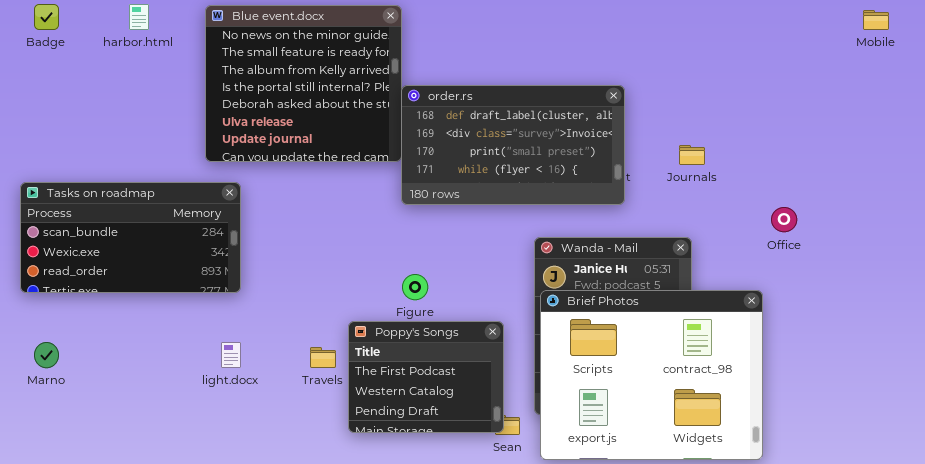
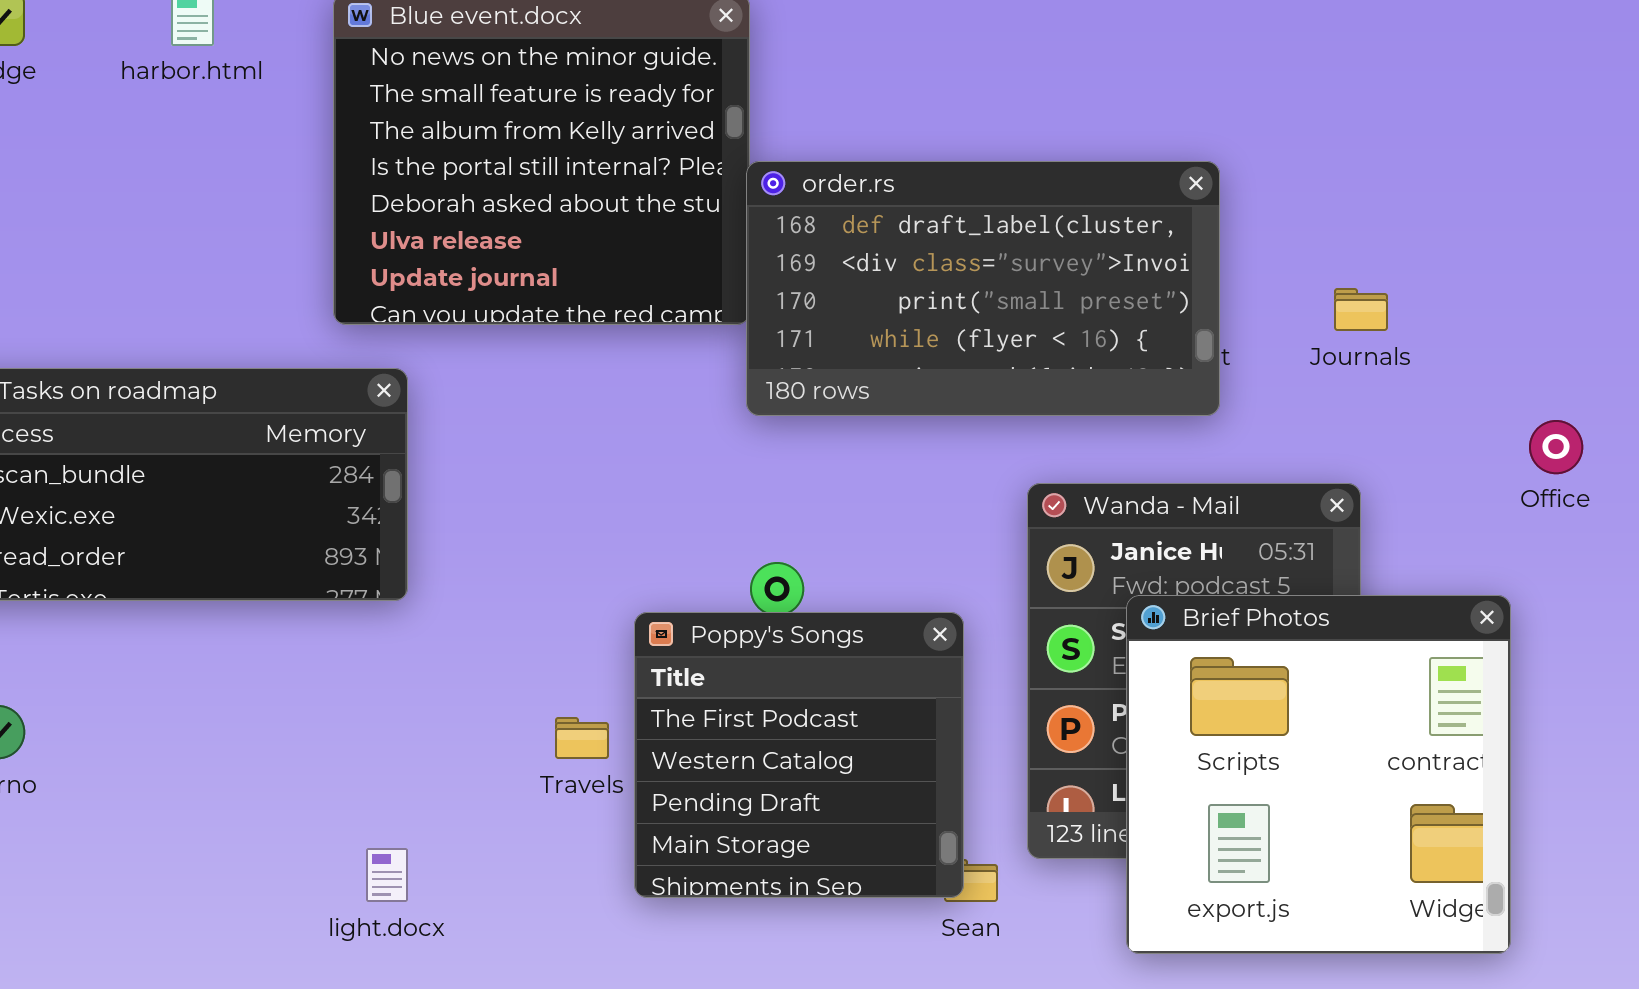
Brief Photos: [540,290,763,460] -> [1126,595,1511,954], resized
Poppy's Songs: [348,321,504,433] -> [634,612,964,898], resized
light.docx: [221,342,241,368] -> [366,848,408,902], moved

